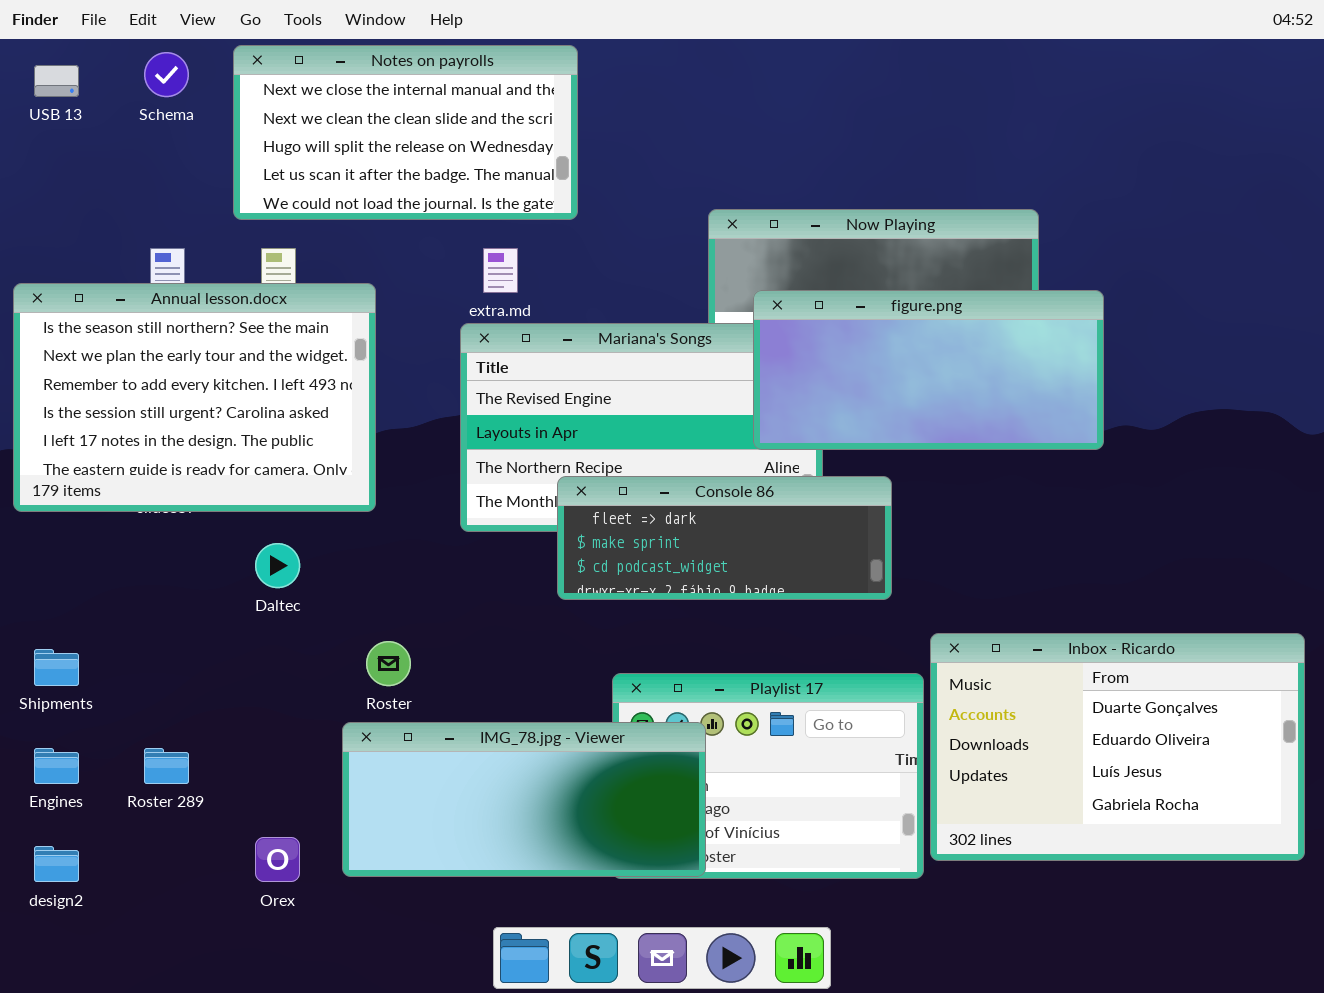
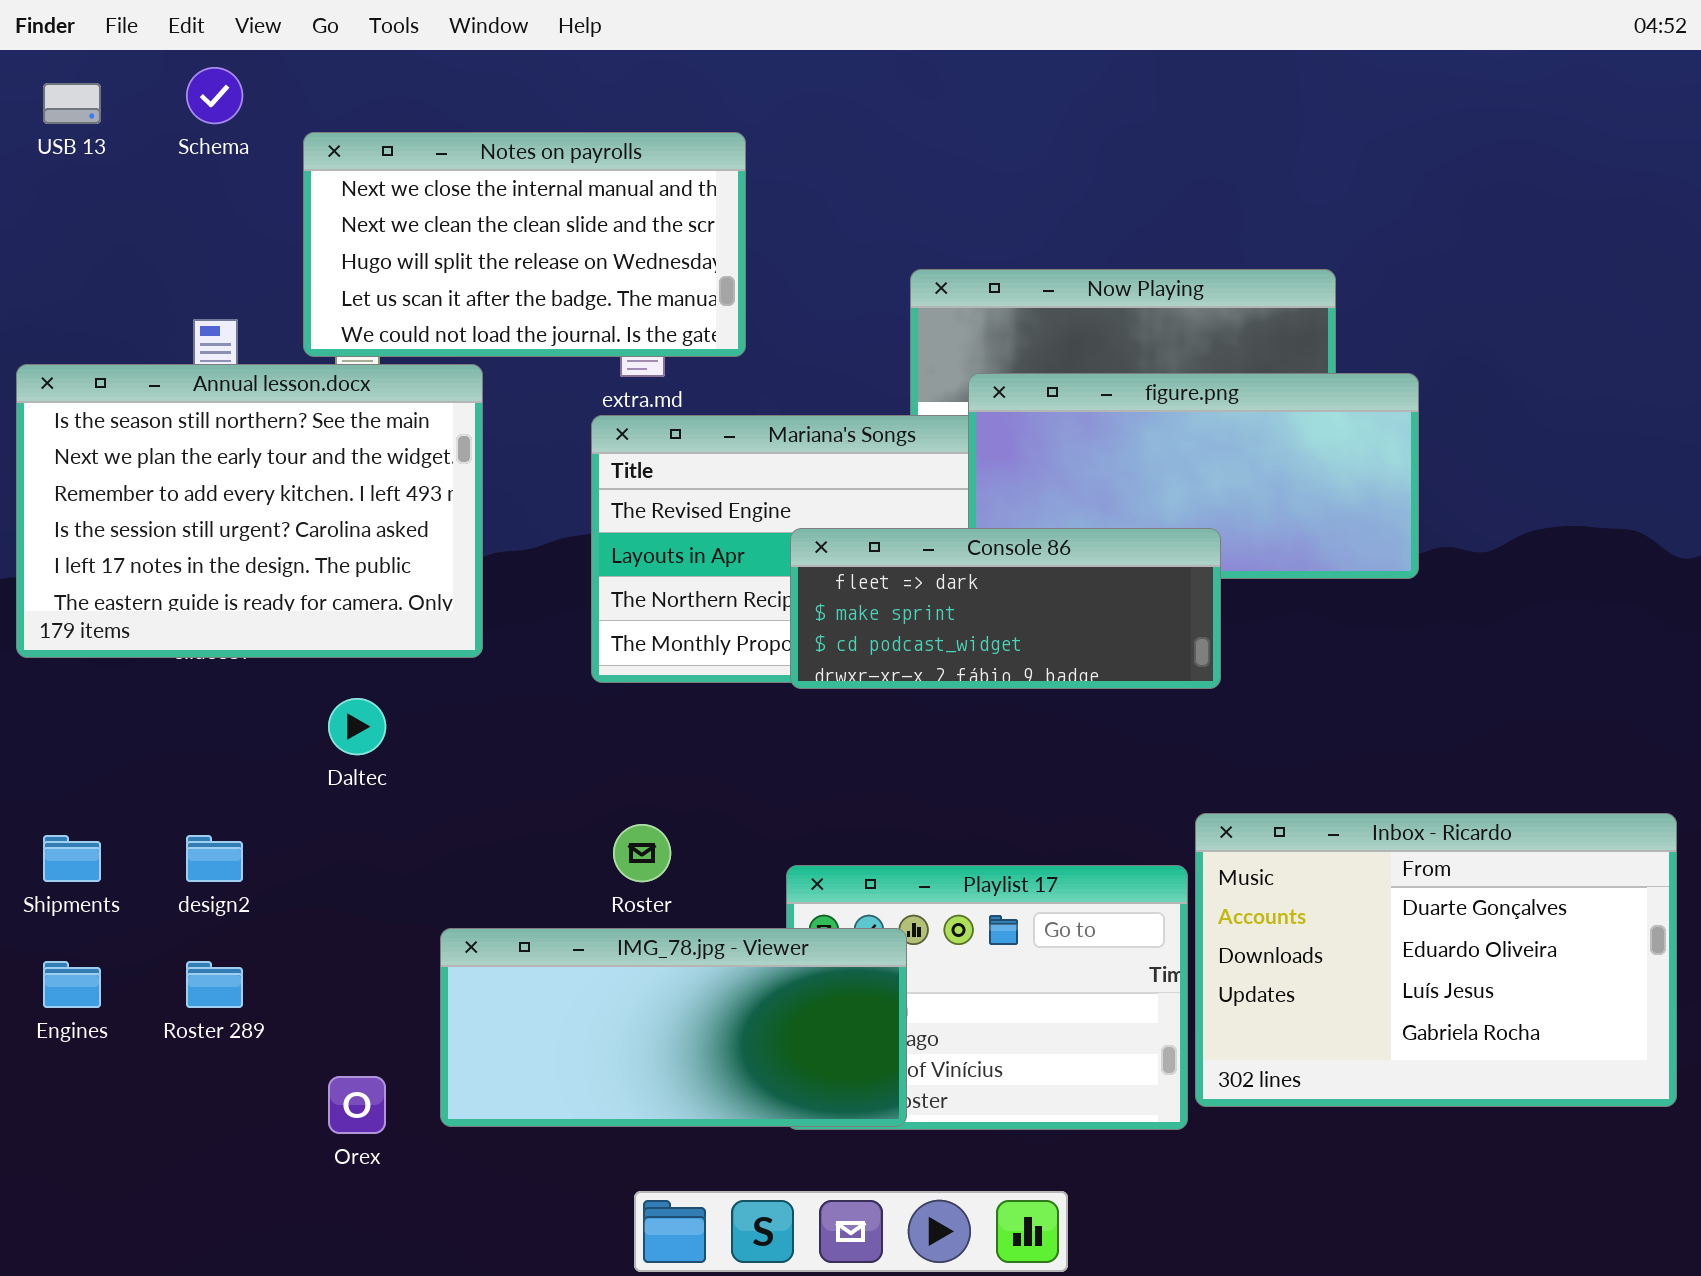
Notes on payrolls: [233,45,578,220] -> [303,132,746,357], moved
Console 86: [557,476,892,600] -> [790,528,1221,689], moved
Roster: [366,641,411,686] -> [613,824,671,882], moved
design2: [34,846,79,882] -> [186,835,243,882], moved

